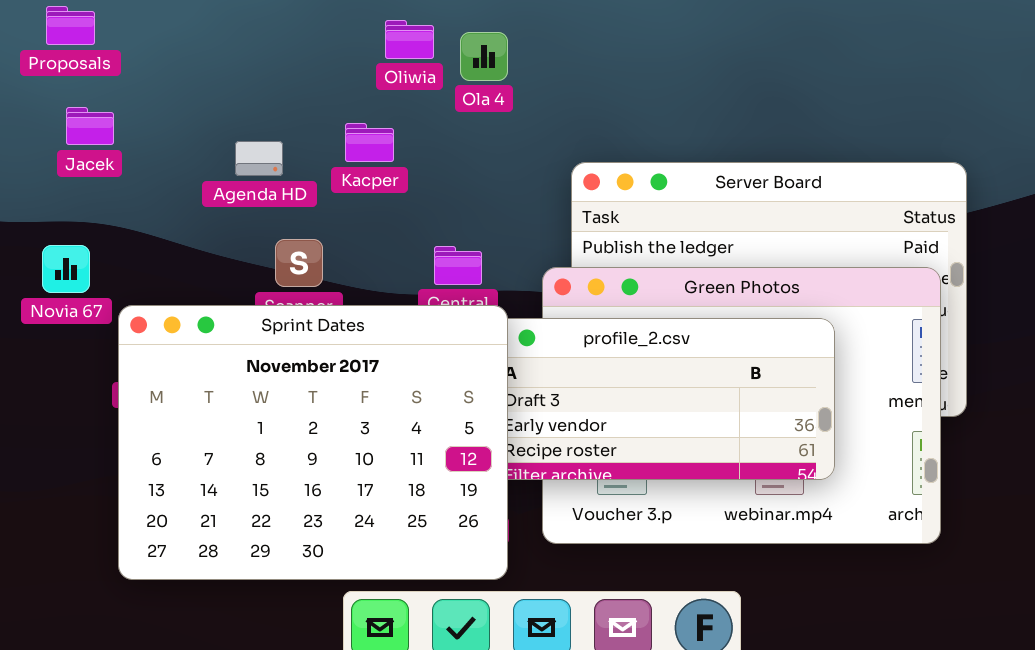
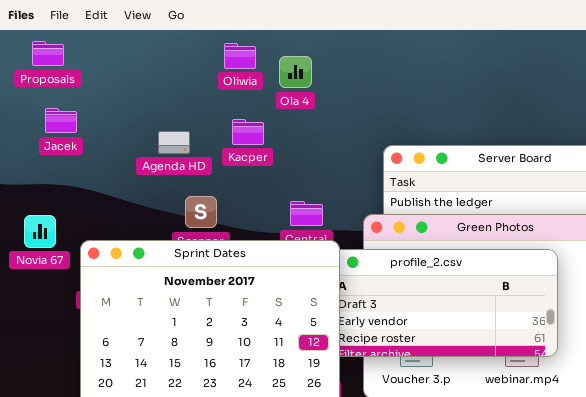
Oliwia: [385,20,434,59] -> [224,43,256,69], moved
Ola 4: [460,32,508,81] -> [279,56,312,88], moved
Novia 67: [42,245,90,293] -> [24,215,56,248], moved

